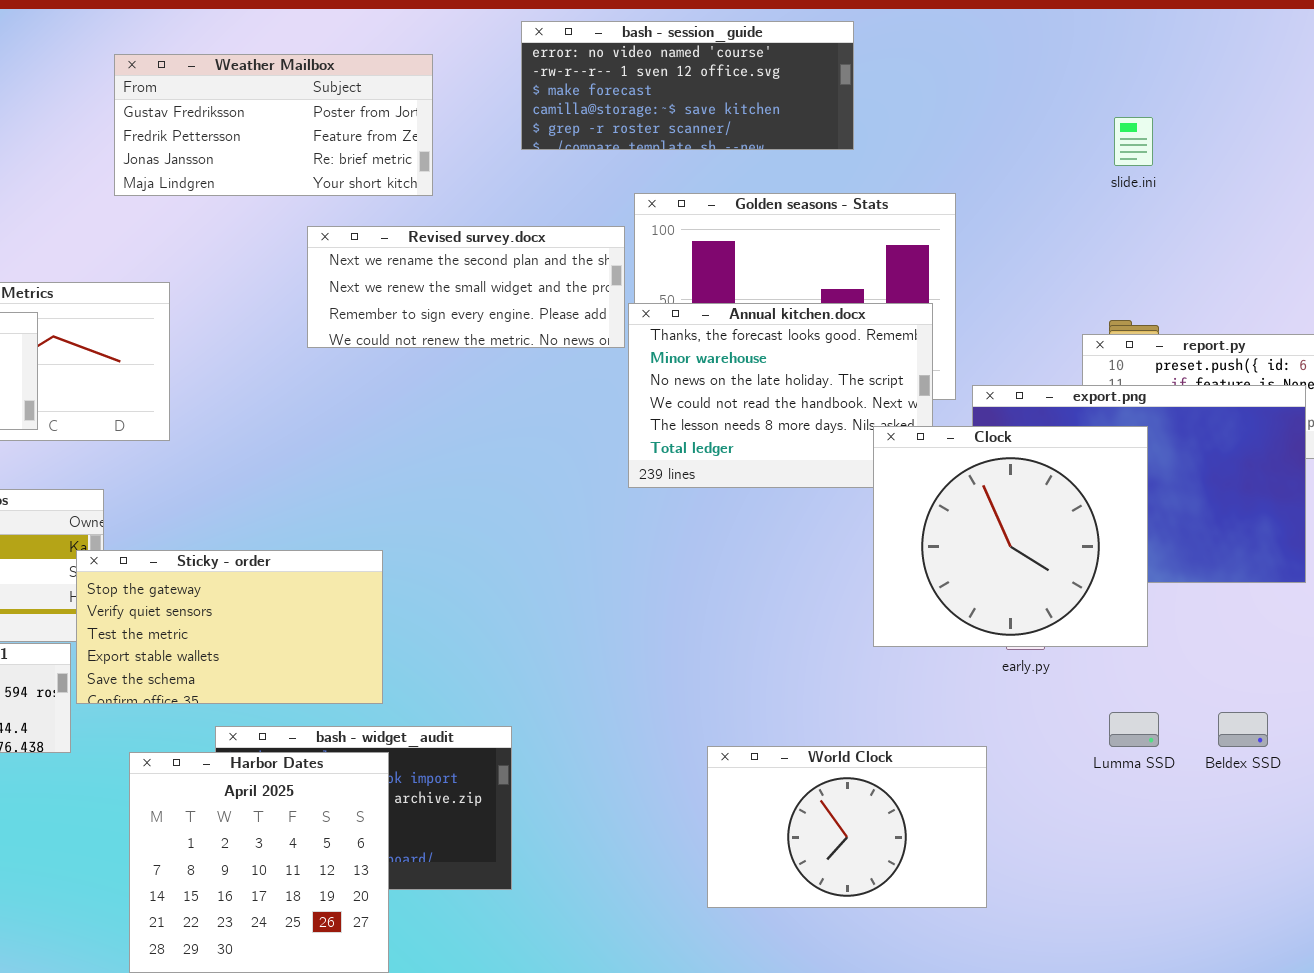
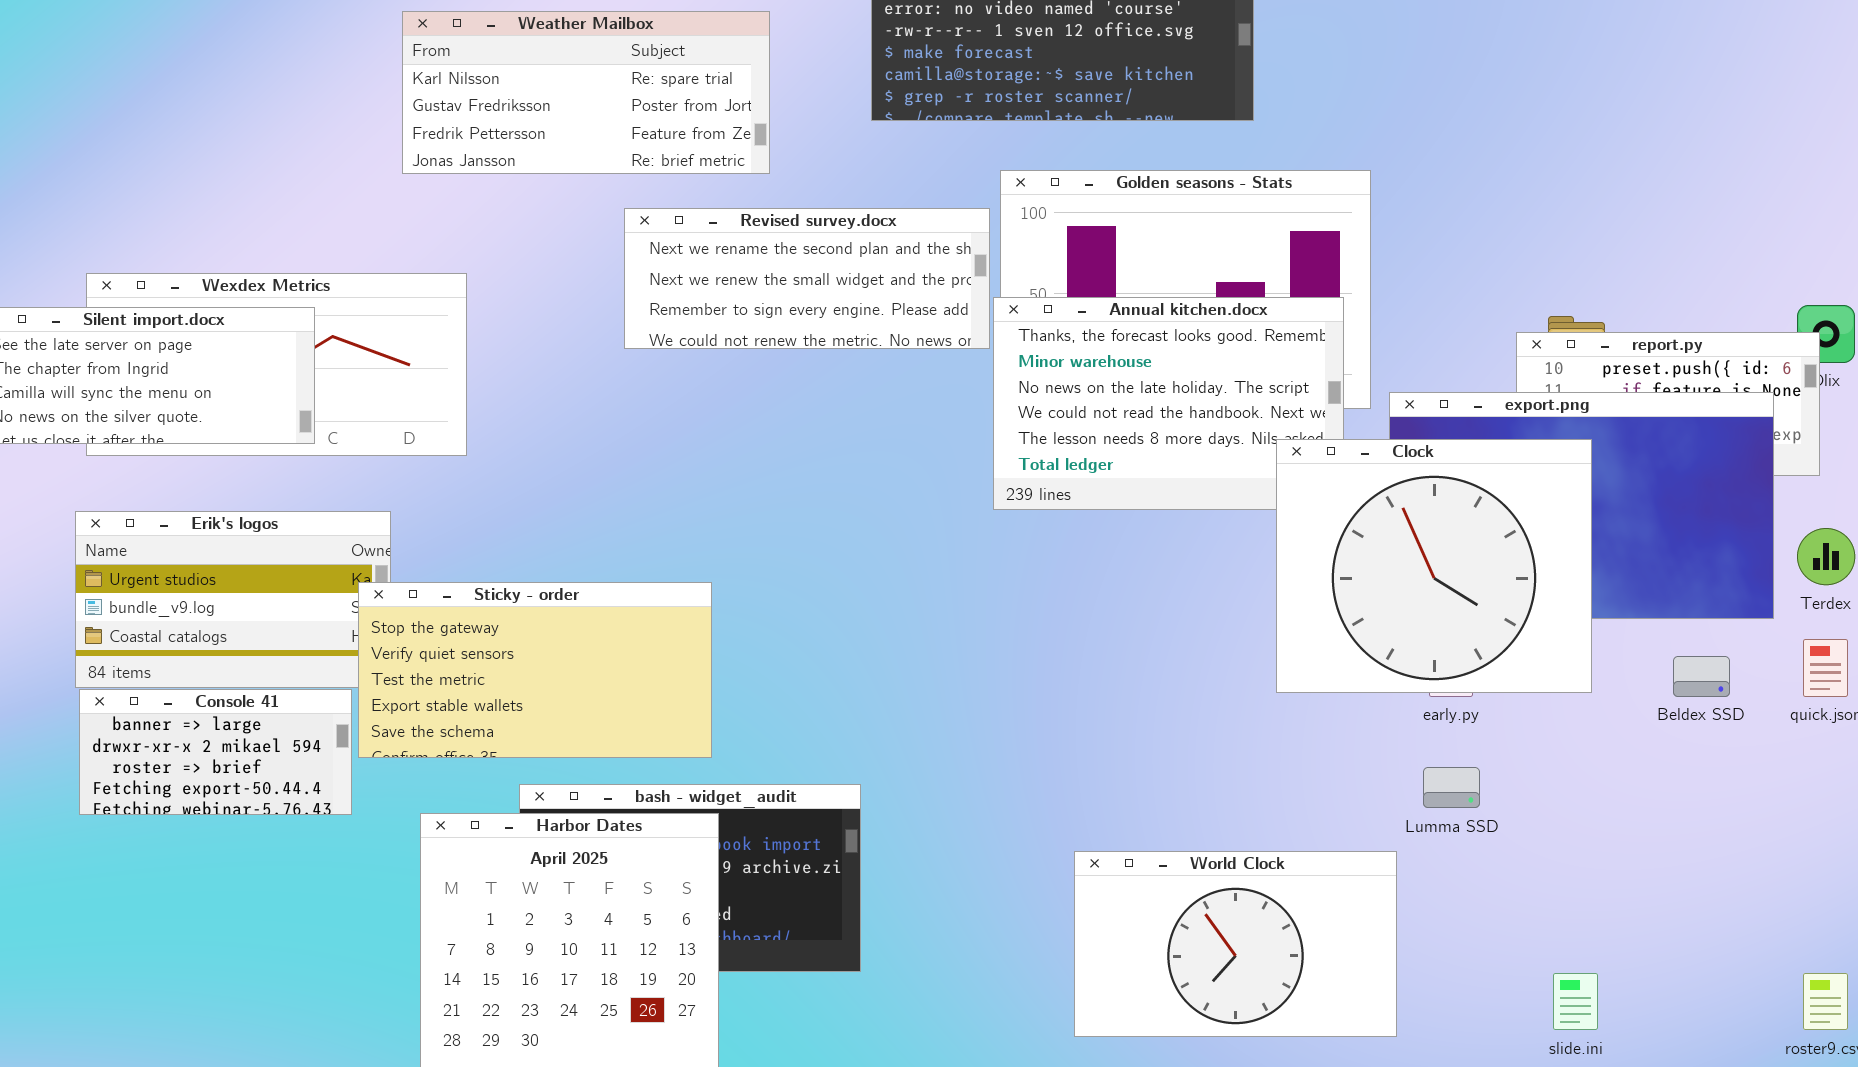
Weather Mailbox: [114,54,433,196] -> [402,11,770,174], scrolled up 1 row
slide.ini: [1114,117,1153,166] -> [1553,973,1598,1030], moved
Lumma SSD: [1109,712,1159,747] -> [1423,767,1480,808], moved
Beldex SSD: [1218,712,1268,747] -> [1673,656,1730,697], moved
World Clock: [707,746,987,908] -> [1074,851,1397,1037], moved

